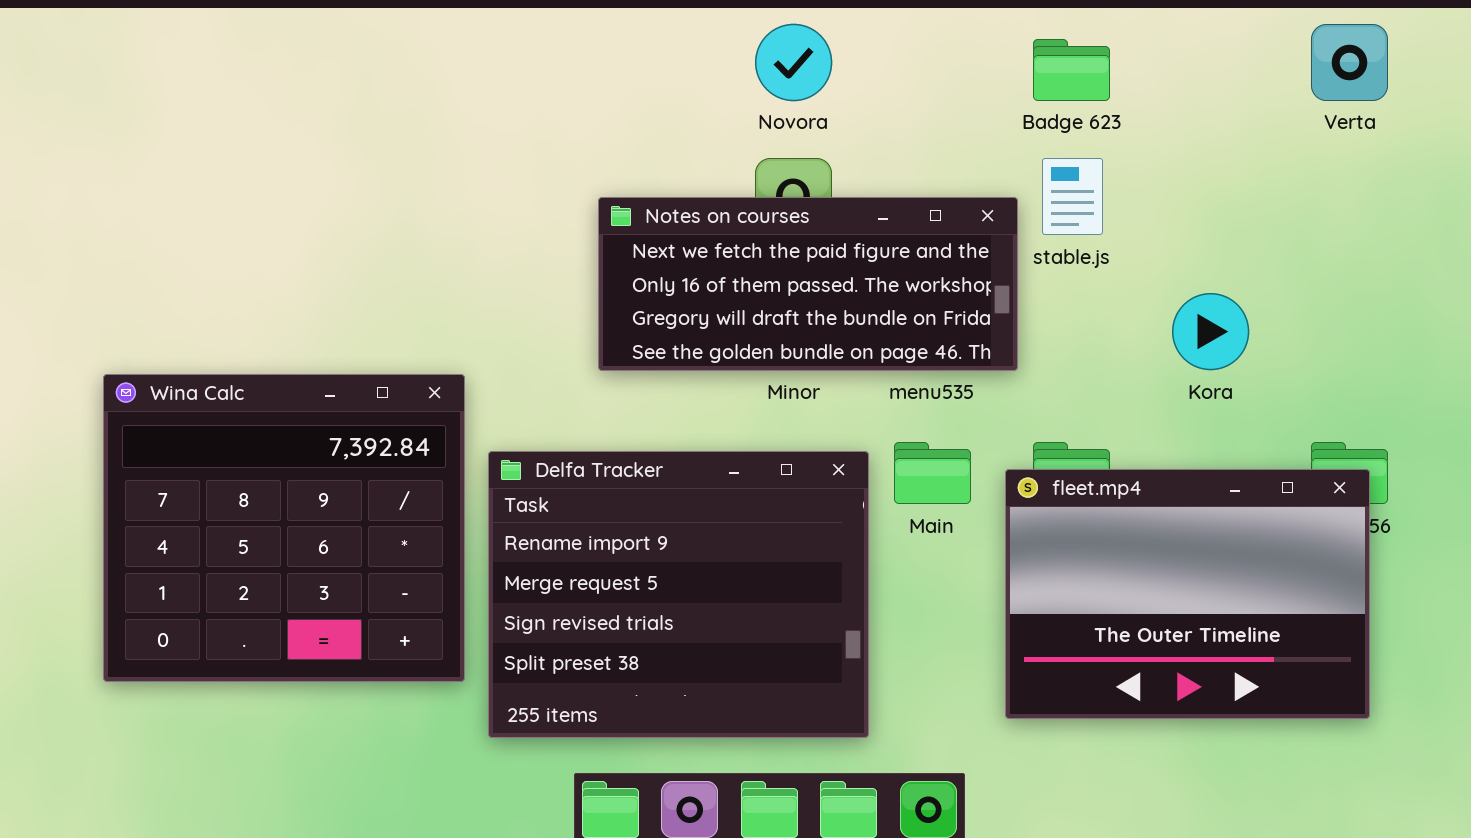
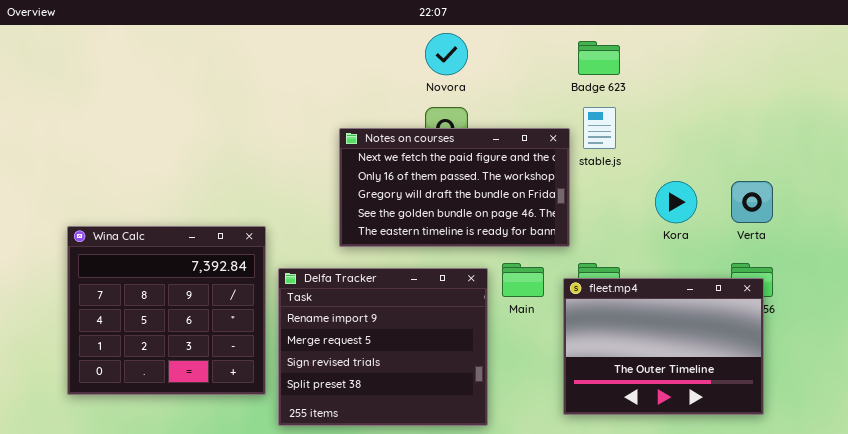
Verta: [1311,24,1388,101] -> [731,181,773,223], moved
Notes on courses: [598,197,1018,371] -> [339,128,570,247], resized

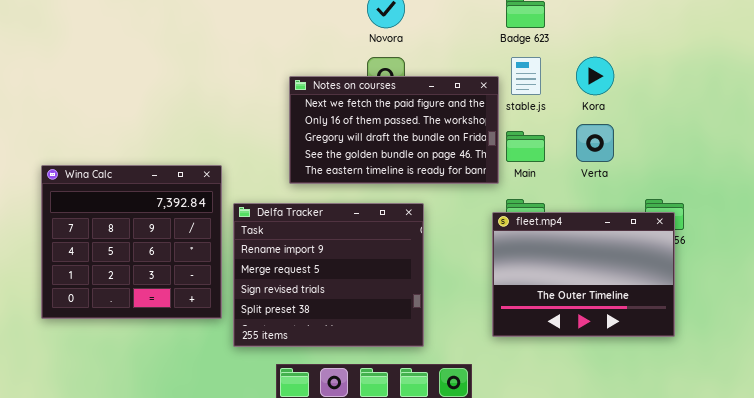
Kora: [655,181,697,223] -> [576,57,614,95], moved
Verta: [731,181,773,223] -> [576,124,614,162], moved
Main: [502,263,544,297] -> [506,131,545,162], moved

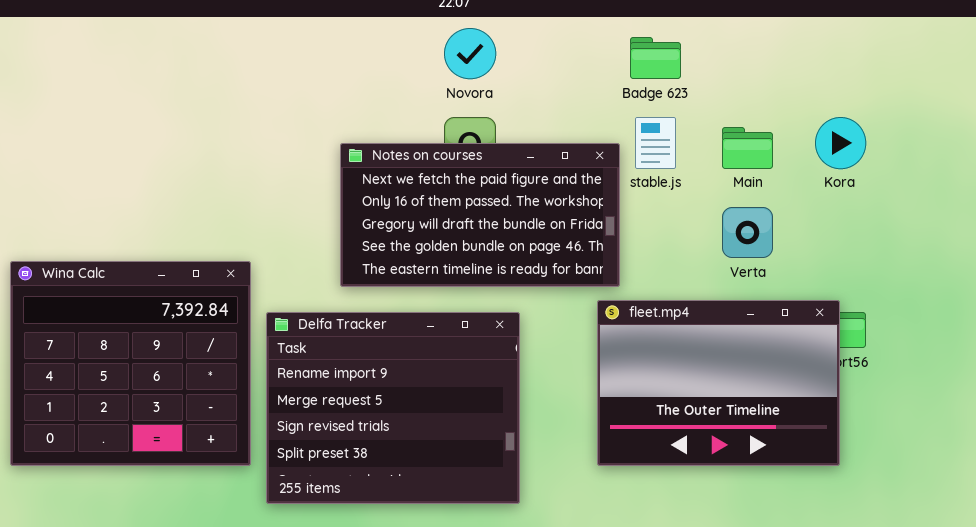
Kora: [576,57,614,95] -> [815,117,866,169], moved
Main: [506,131,545,162] -> [722,127,773,169], moved
fleet.mp4: [492,212,675,337] -> [597,300,840,466], moved

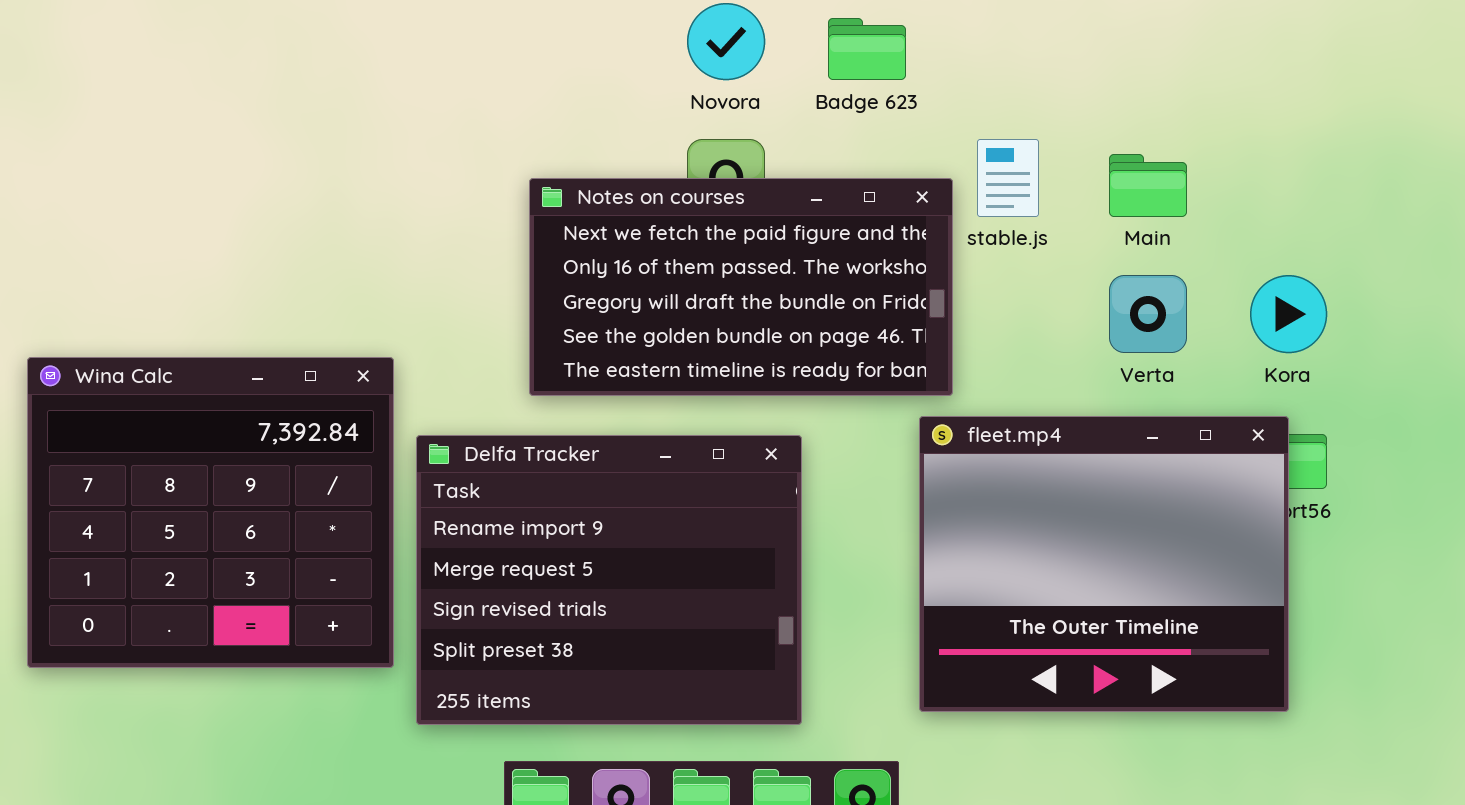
Badge 623: [630,37,681,79] -> [828,18,906,80], moved
Kora: [815,117,866,169] -> [1250,275,1327,353], moved
fleet.mp4: [597,300,840,466] -> [919,416,1289,712], resized

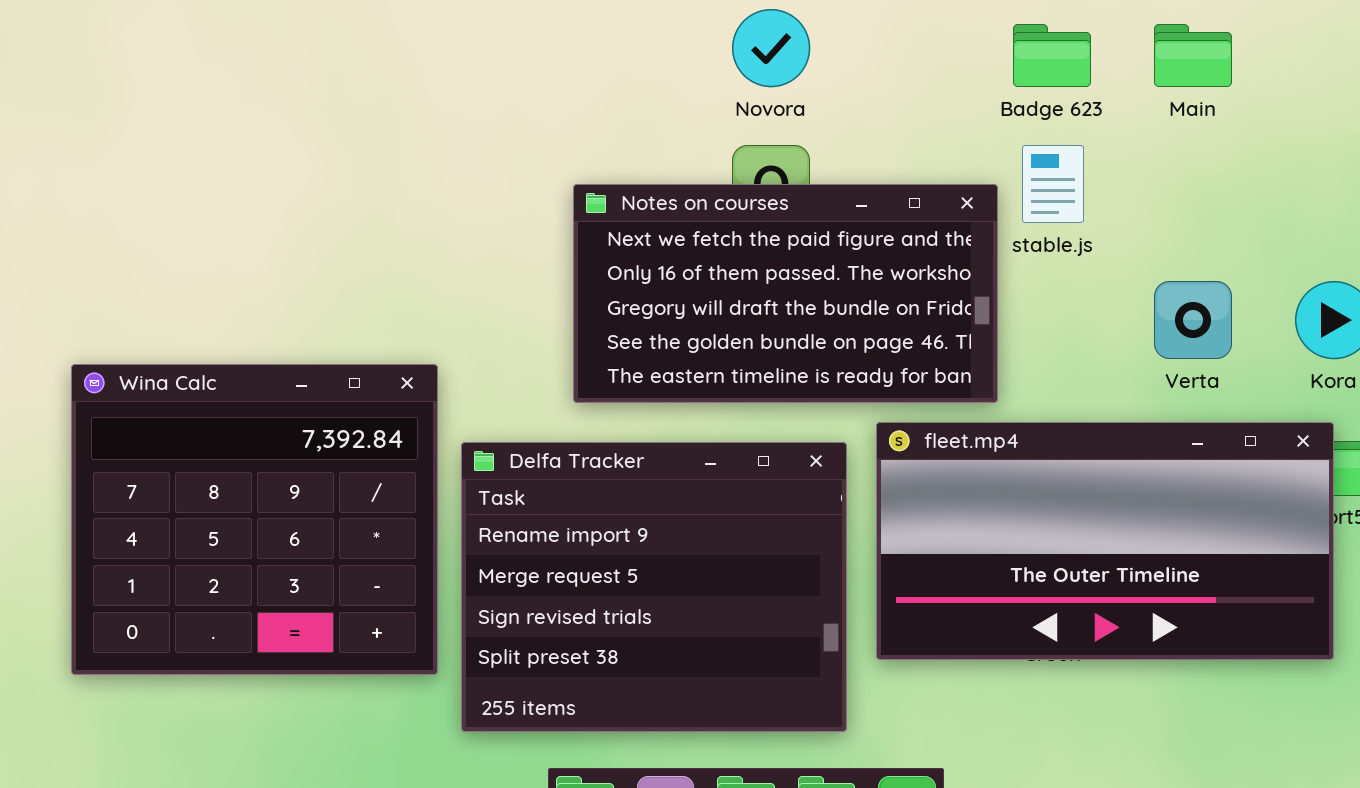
Badge 623: [828,18,906,80] -> [1013,24,1091,87], moved
Main: [1109,154,1187,217] -> [1154,24,1232,87], moved
fleet.mp4: [919,416,1289,712] -> [876,422,1334,660], resized

